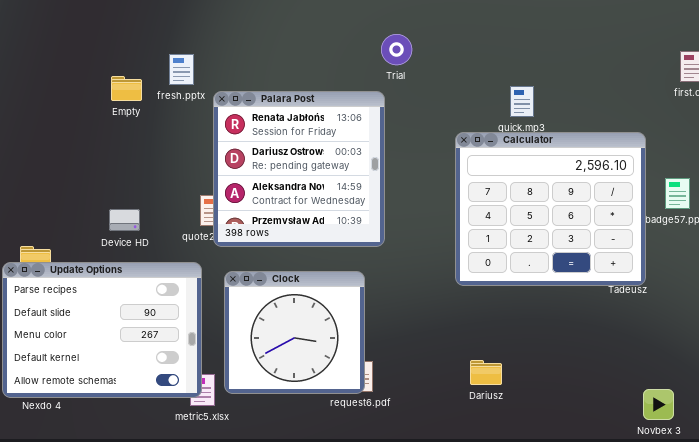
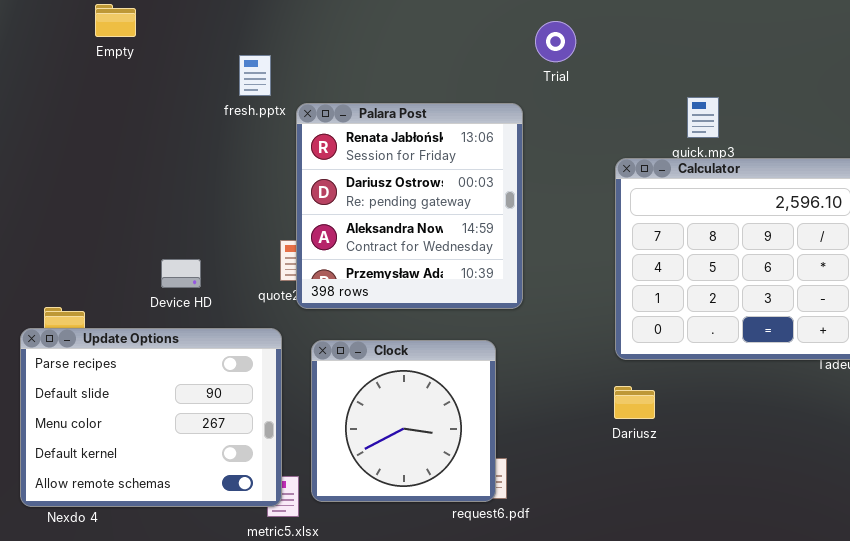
Trial: [381,34,412,65] -> [535,21,576,62], moved
Empty: [111,76,142,101] -> [95,4,136,37], moved
Dariusz: [470,360,502,385] -> [614,386,655,419], moved

